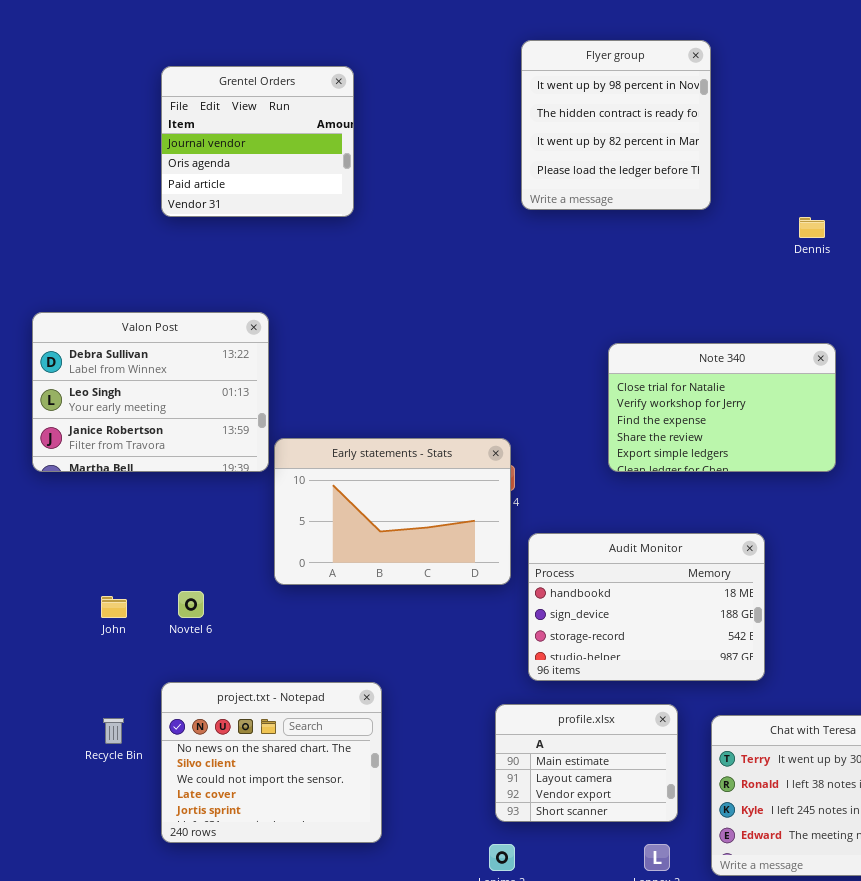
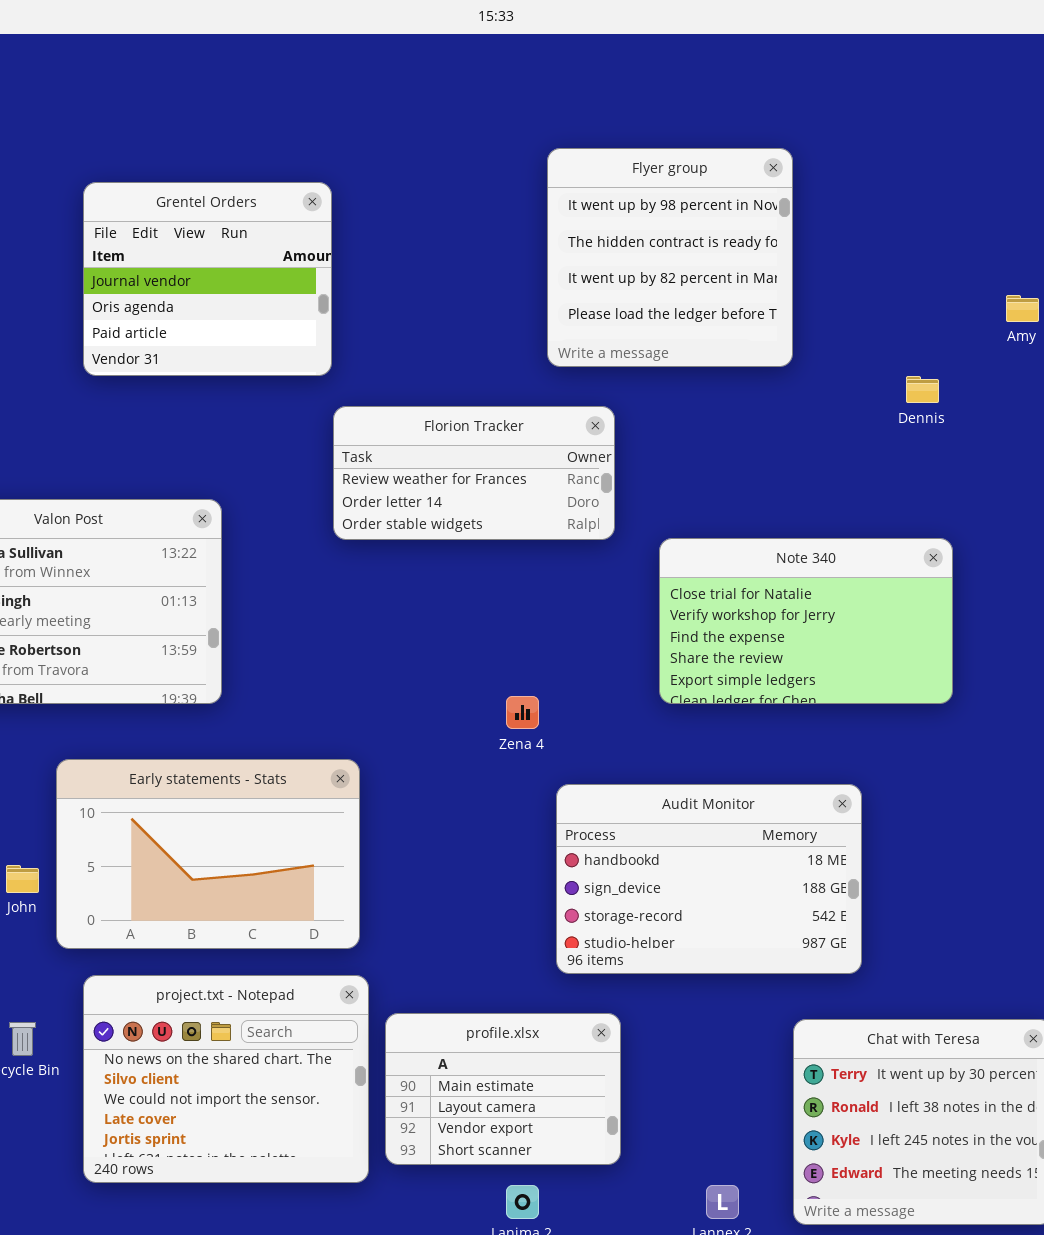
Florion Tracker: none -> [333,406,615,540], opened
Early statements - Stats: [274,438,511,585] -> [56,759,360,949], moved
profile.xlsx: [495,704,678,822] -> [385,1013,621,1165], moved

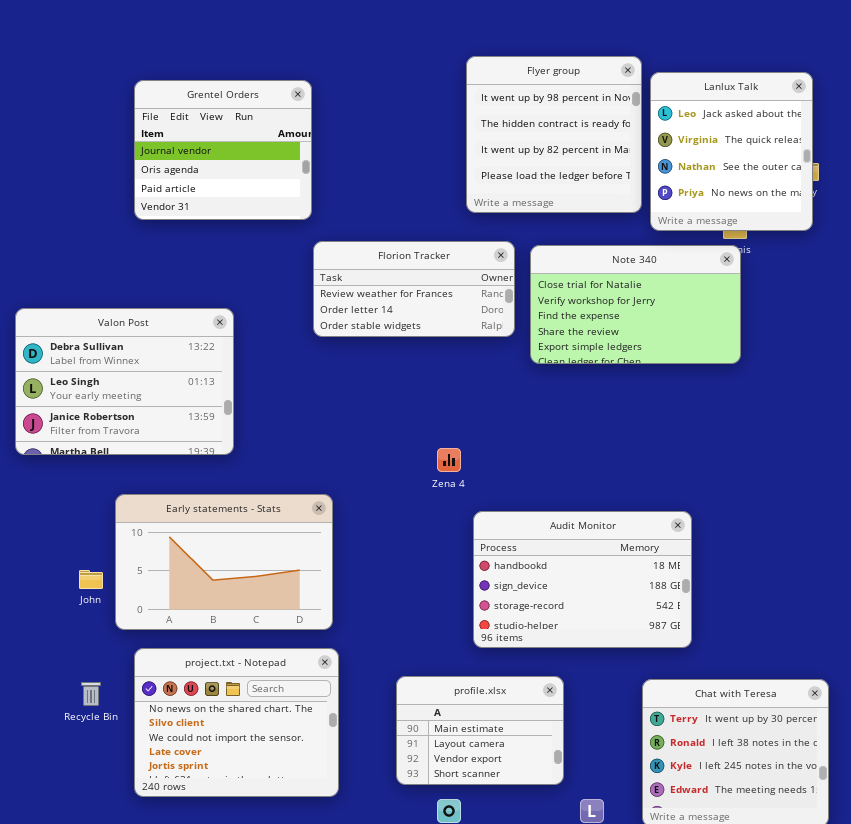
Lanlux Talk: none -> [650,72,813,231], opened
Note 340: [659,538,953,704] -> [530,245,741,364], moved
profile.xlsx: [385,1013,621,1165] -> [396,676,564,785], moved

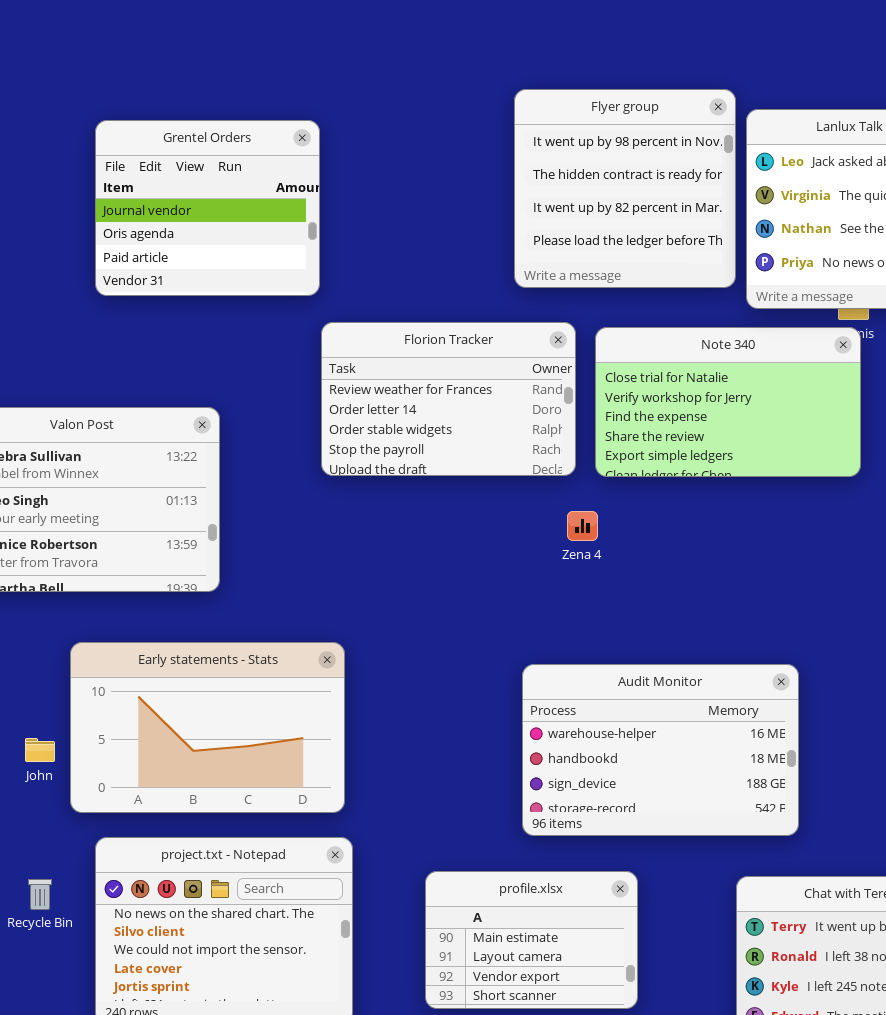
Florion Tracker: [313,241,515,337] -> [321,322,576,476], resized
Zena 4: [437,448,461,472] -> [567,511,598,541], moved
Audit Monitor: [473,511,692,648] -> [522,664,799,836], scrolled up 1 row

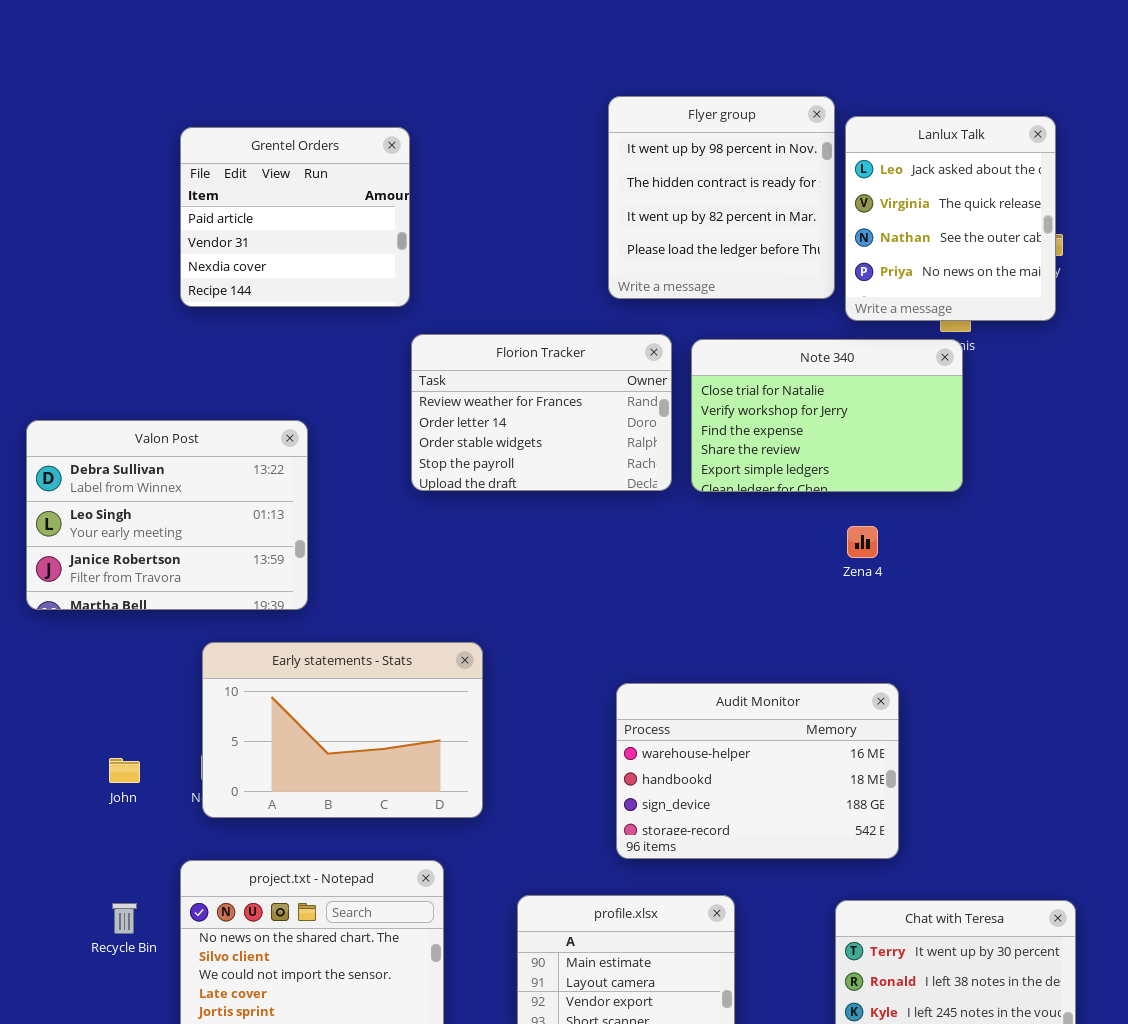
Grentel Orders: [95,120,320,296] -> [180,127,410,307], scrolled down 2 rows
Zena 4: [567,511,598,541] -> [847,526,878,558], moved
Early statements - Stats: [70,642,345,813] -> [202,642,483,818], moved

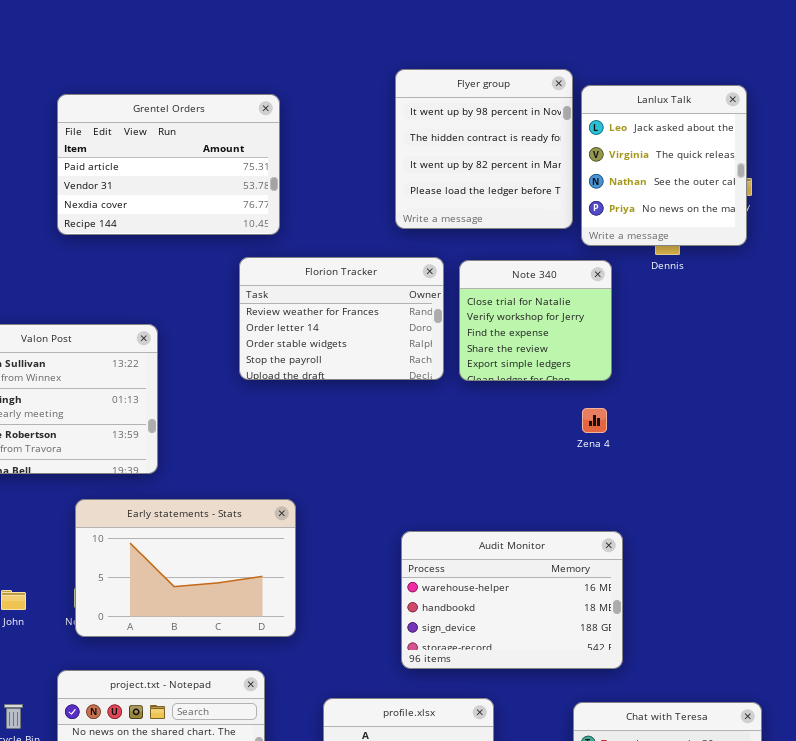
Grentel Orders: [180,127,410,307] -> [57,94,280,235], resized
Note 340: [691,339,963,492] -> [459,260,612,381], resized

